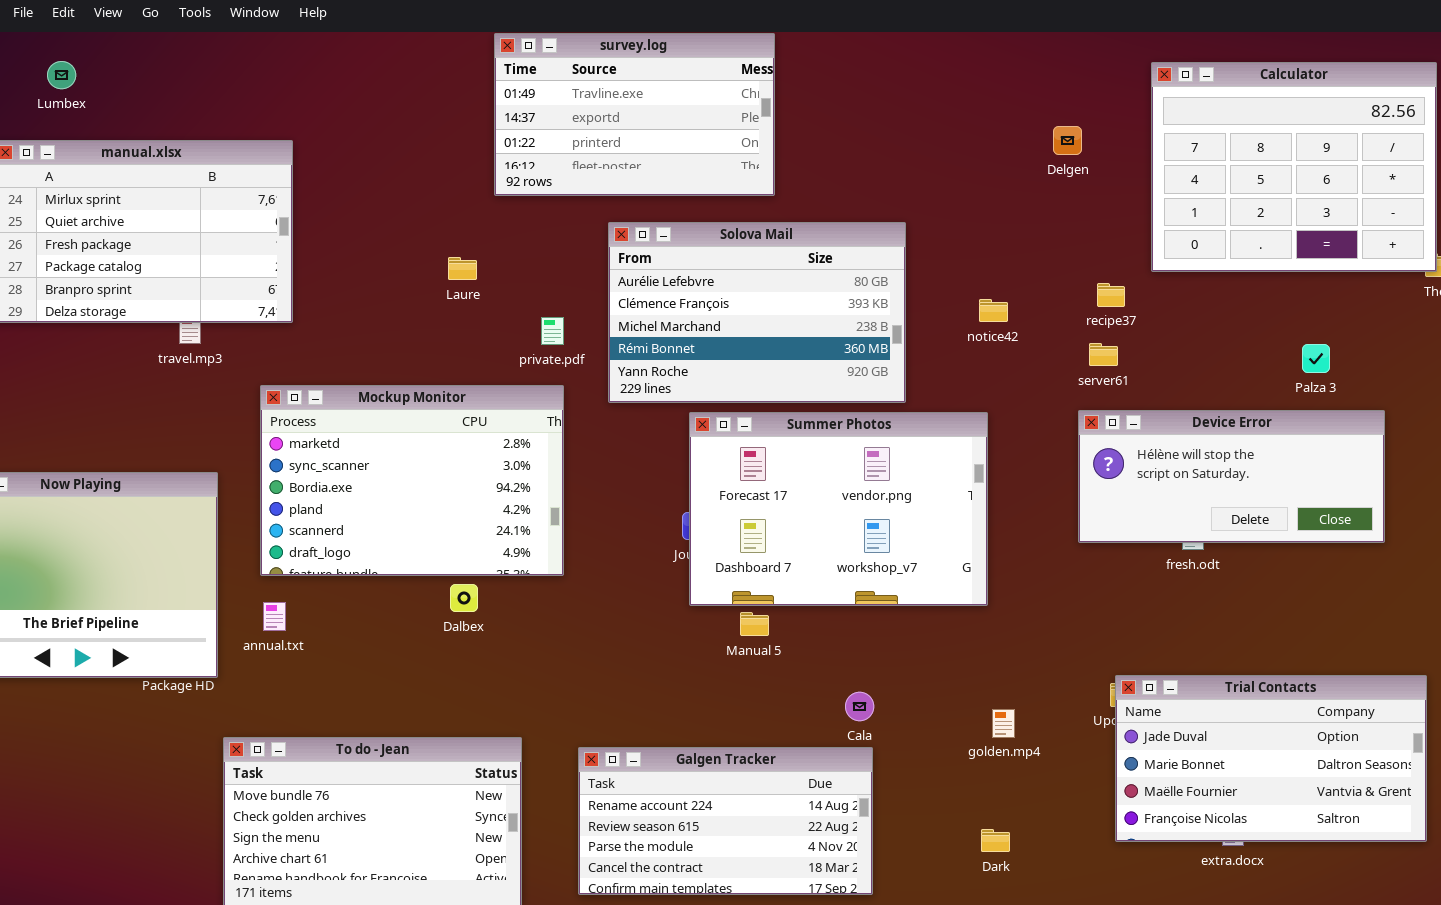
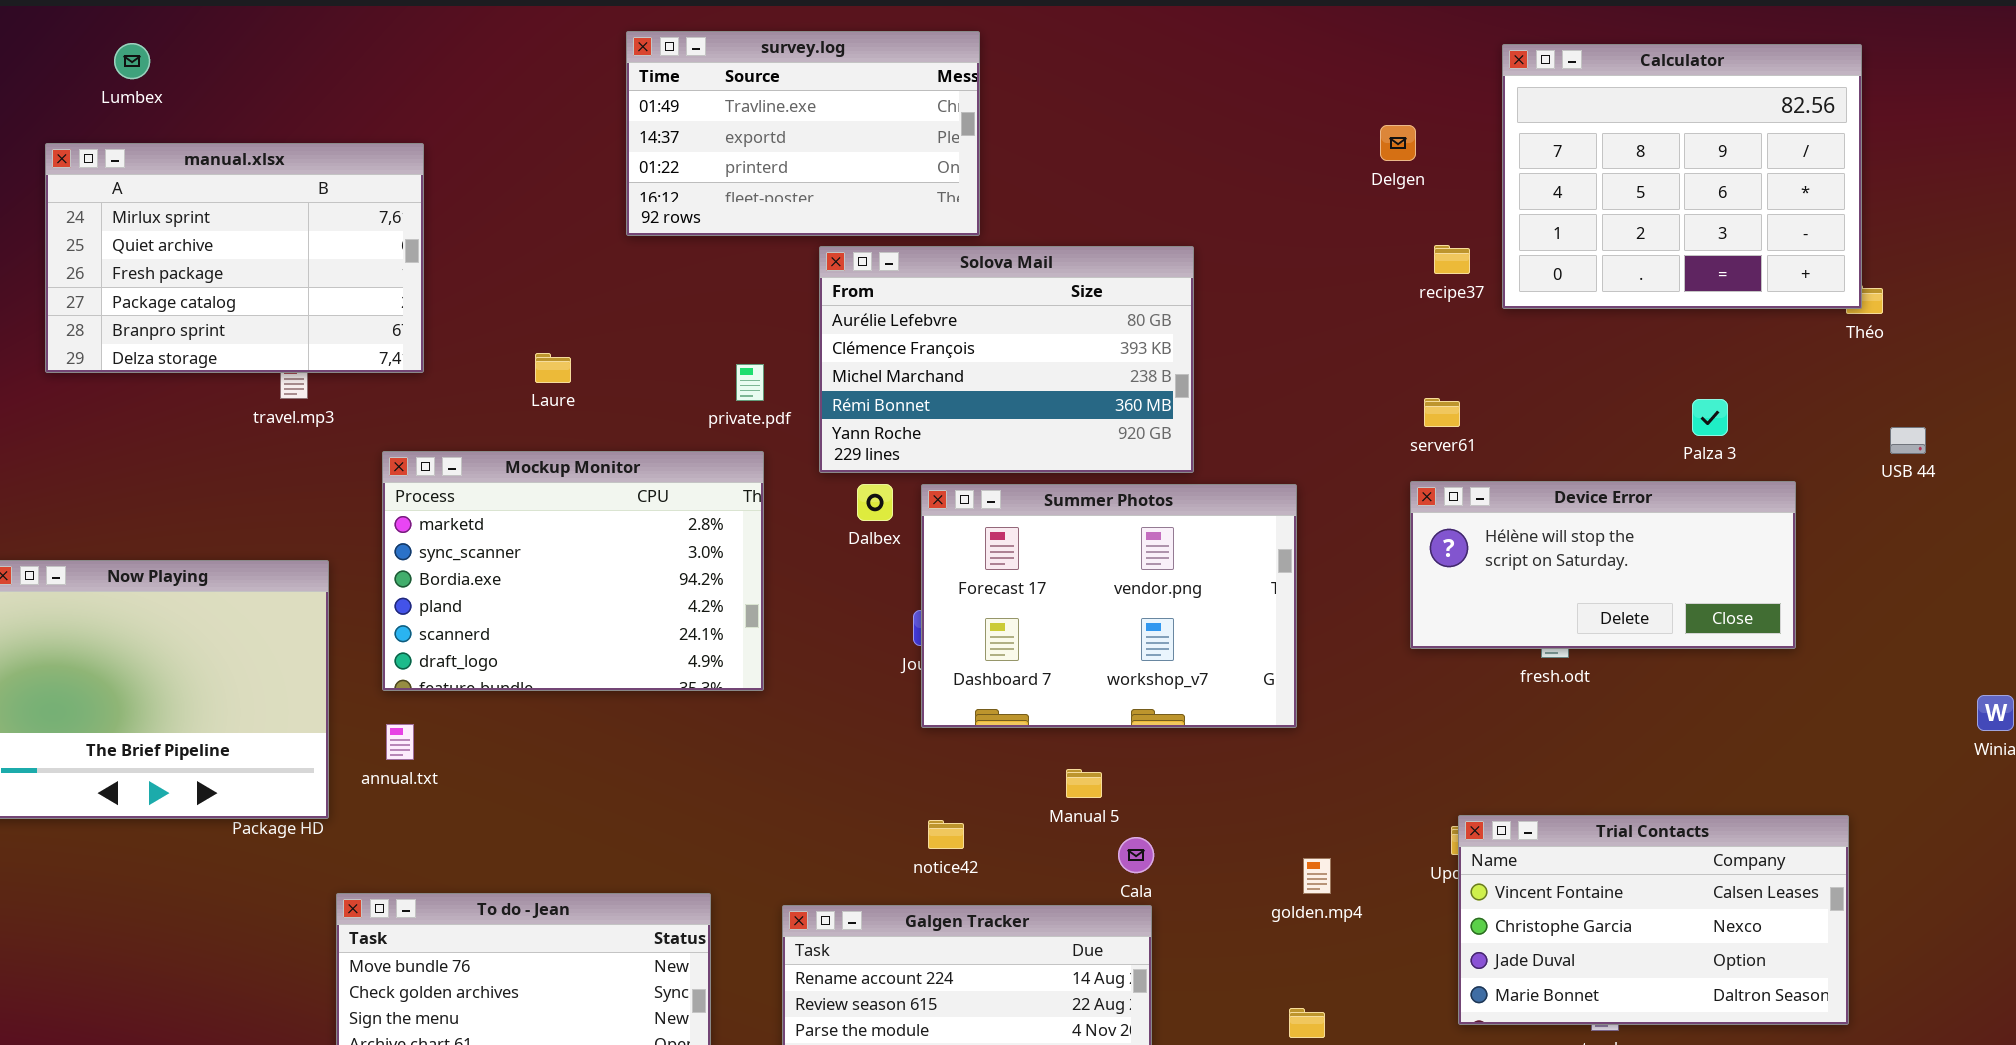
survey.log: [494,33,775,196] -> [626,31,980,236], moved
Laure: [448,257,477,280] -> [535,353,571,383], moved
recipe37: [1097,283,1125,307] -> [1434,245,1470,274], moved
notice42: [979,299,1008,322] -> [928,820,964,849], moved
Dalbex: [450,584,478,612] -> [857,484,893,521], moved
Manual 5: [740,612,769,636] -> [1066,769,1102,798], moved
Trial Contacts: [1115,675,1427,842] -> [1458,815,1849,1025], scrolled up 2 rows

